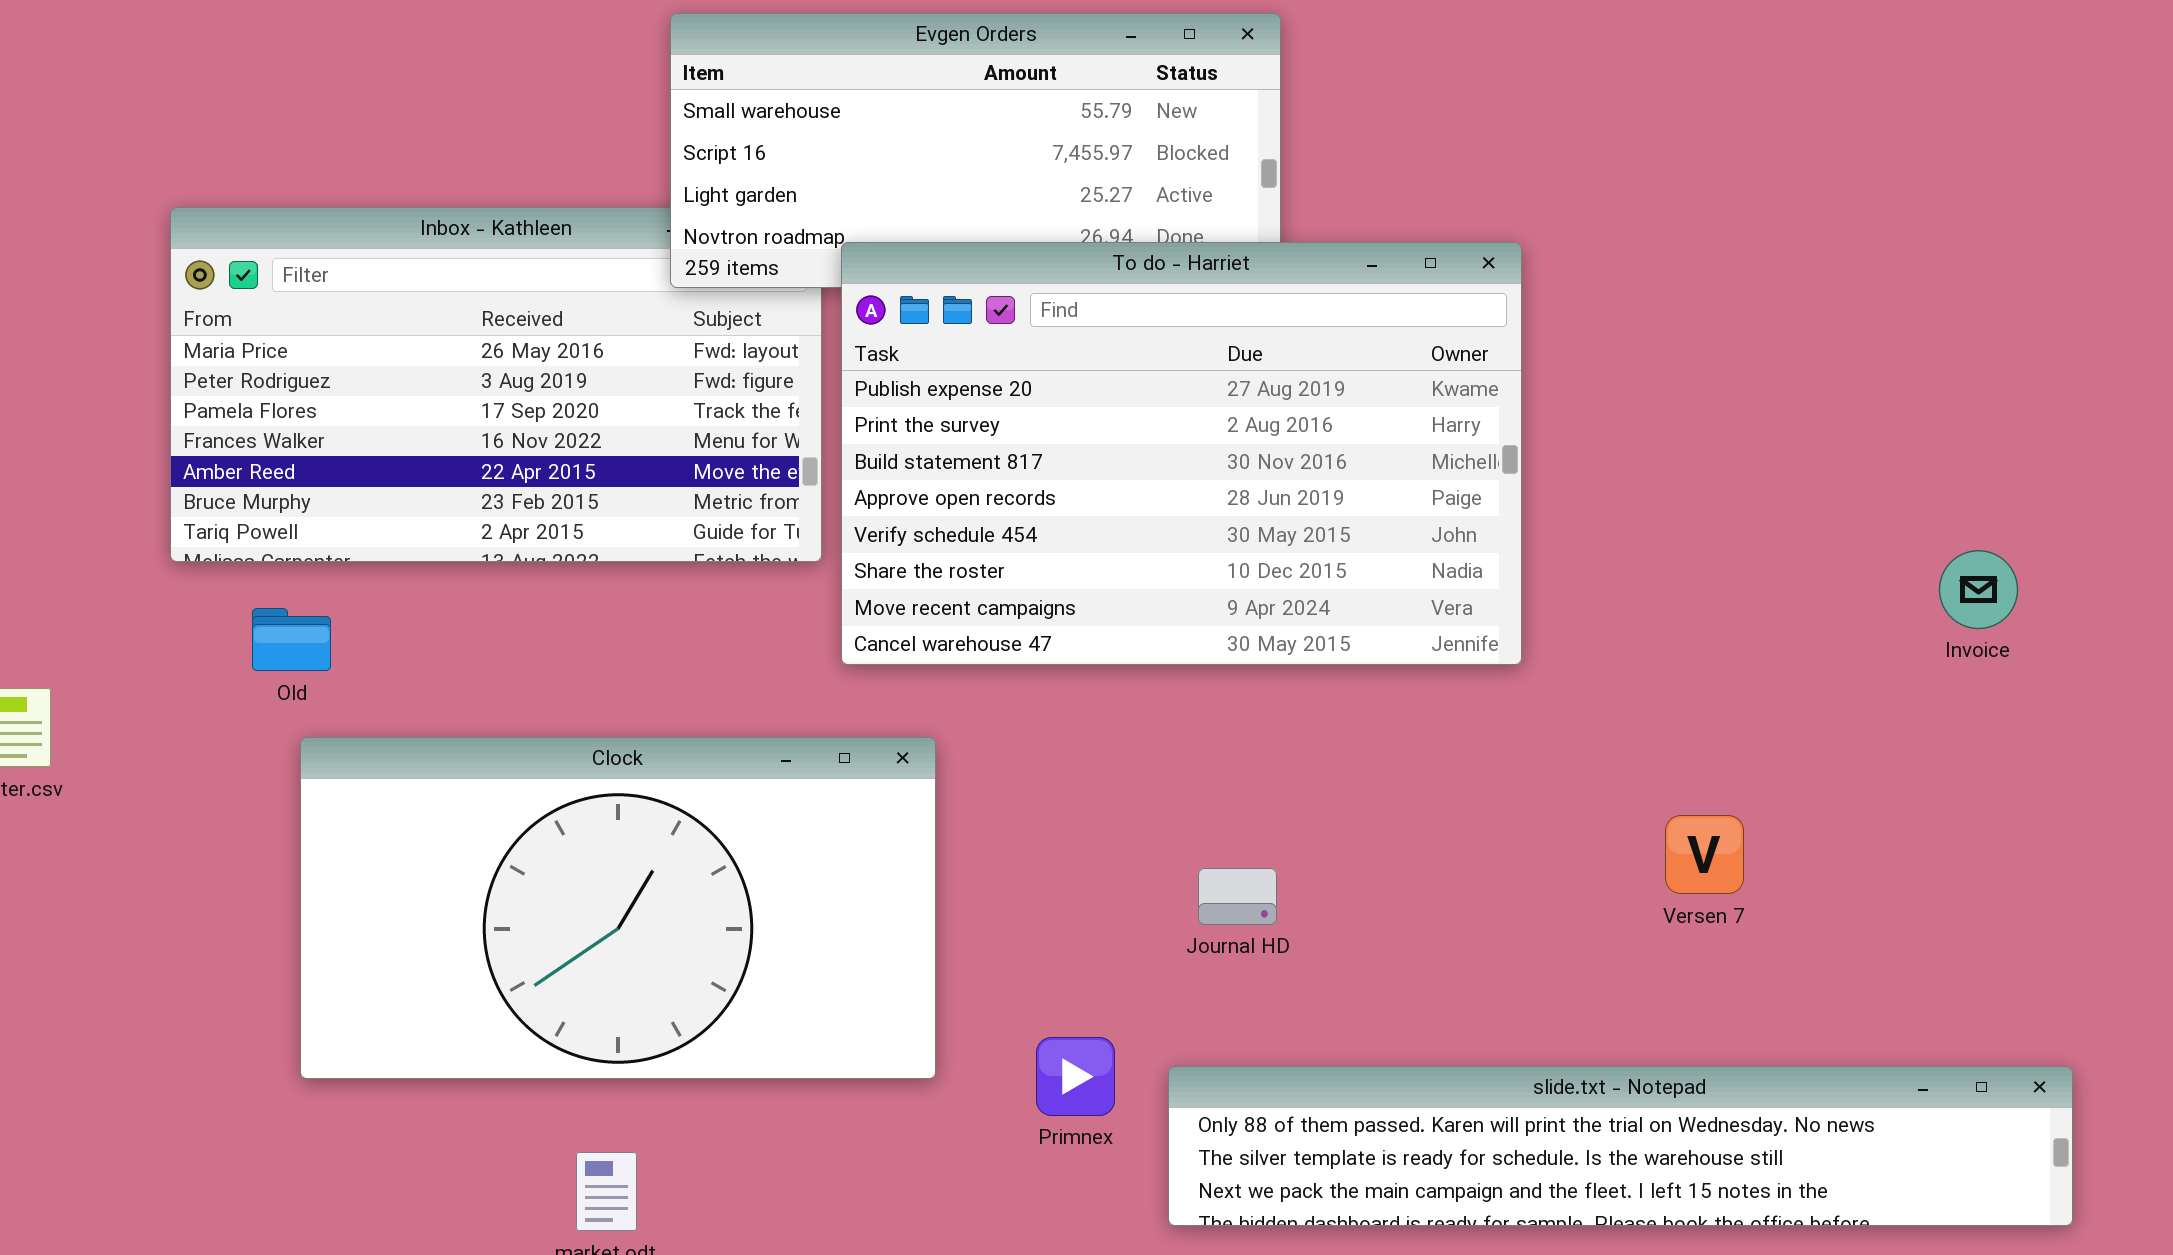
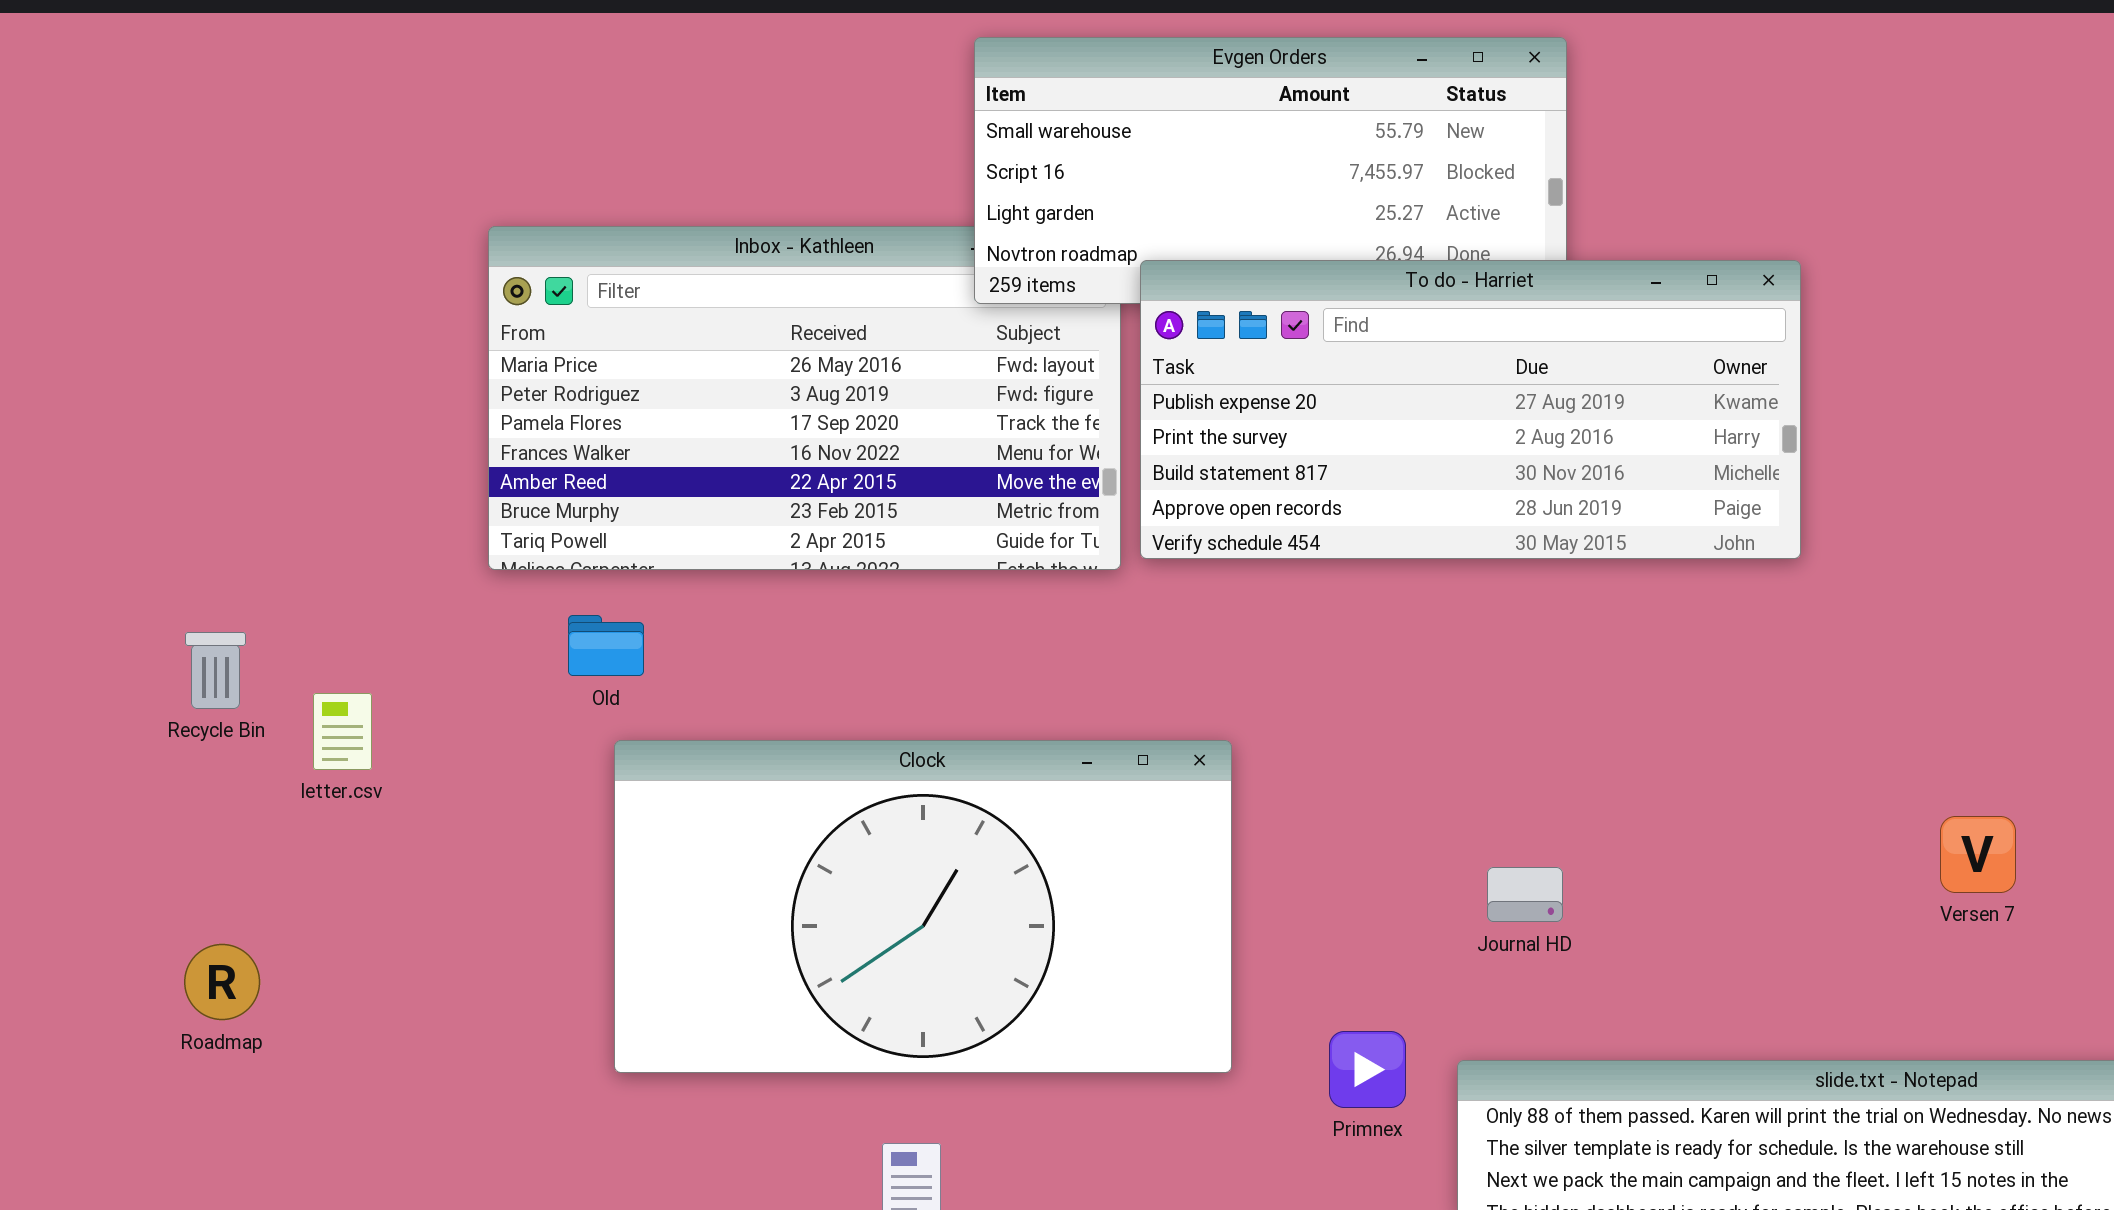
To do - Harriet: [841,242,1522,665] -> [1140,260,1801,559], resized

